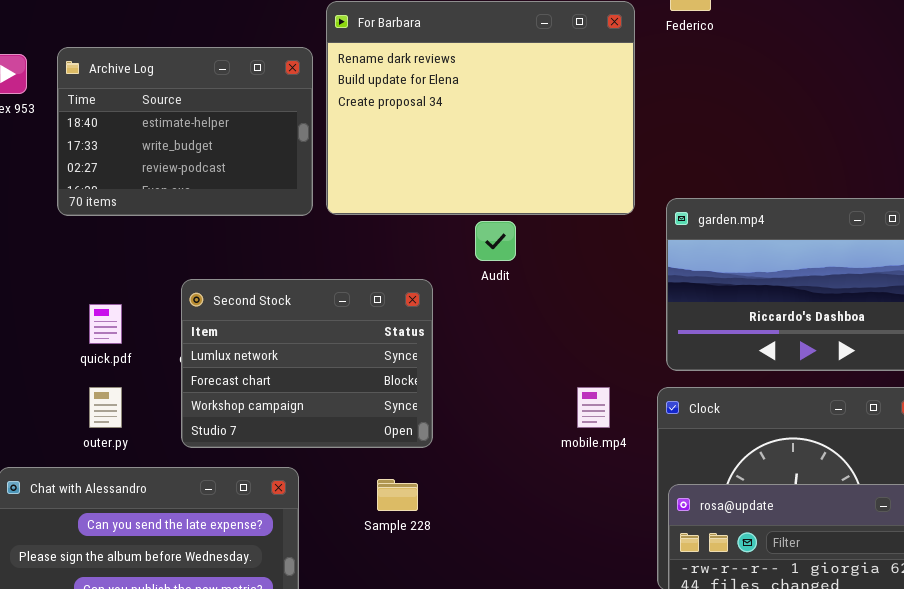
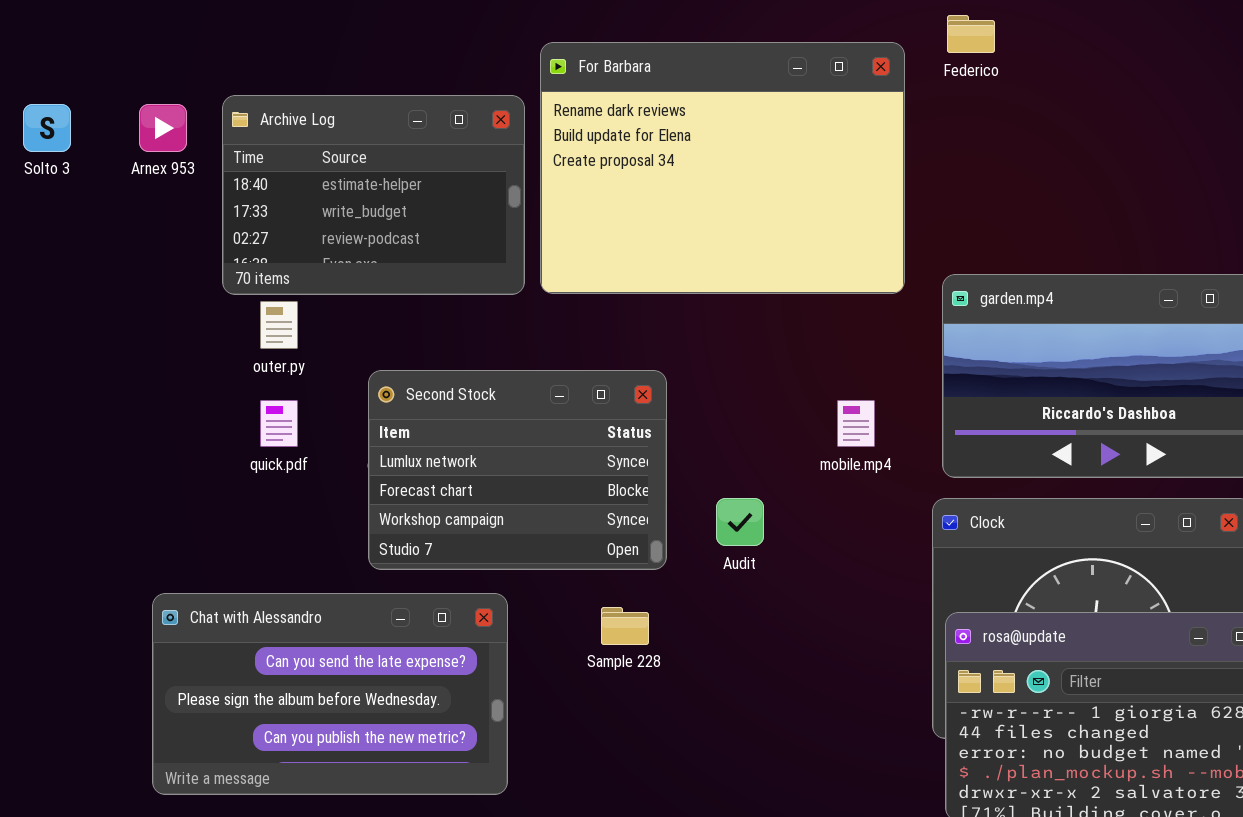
Audit: [475,221,516,261] -> [716,498,764,546], moved
outer.py: [89,387,122,428] -> [260,301,298,349], moved
mobile.mp4: [577,387,610,428] -> [837,400,875,447], moved

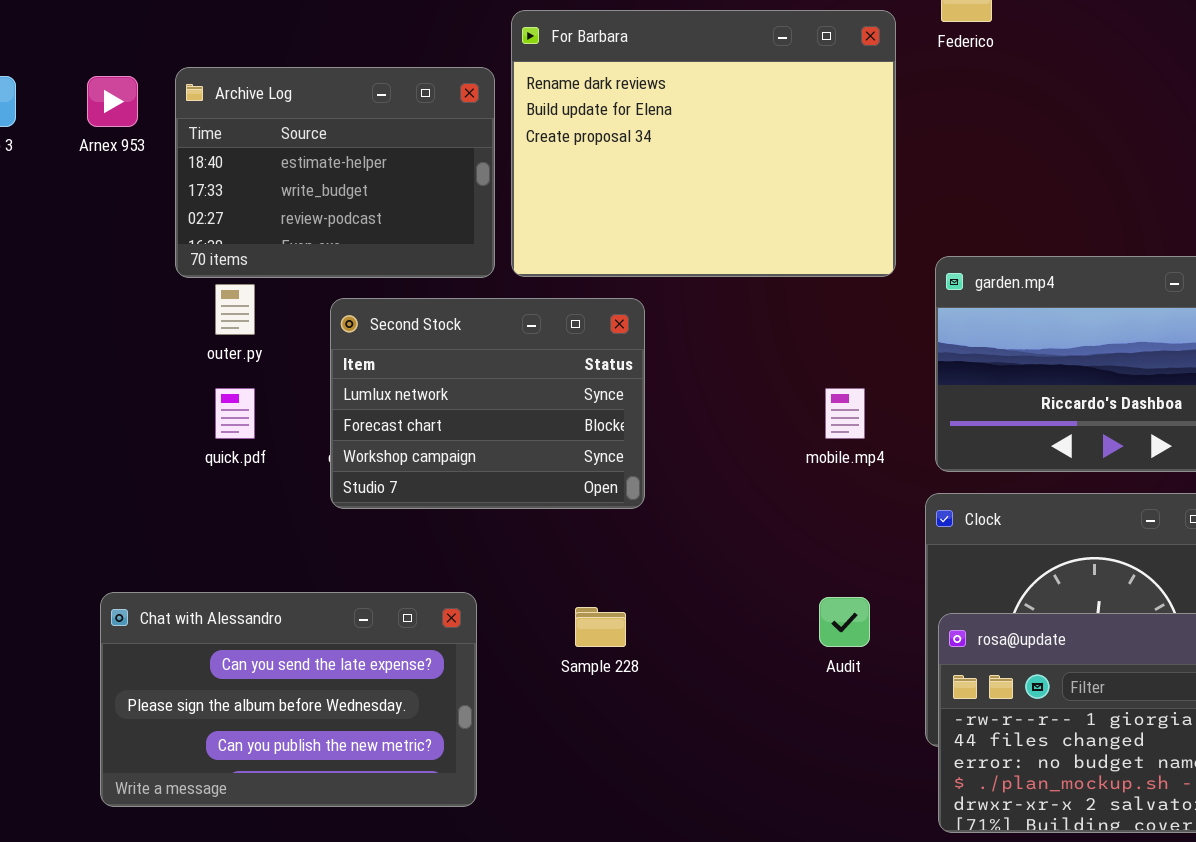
Second Stock: [368,370,667,570] -> [330,298,645,509], moved
Audit: [716,498,764,546] -> [819,597,870,647], moved

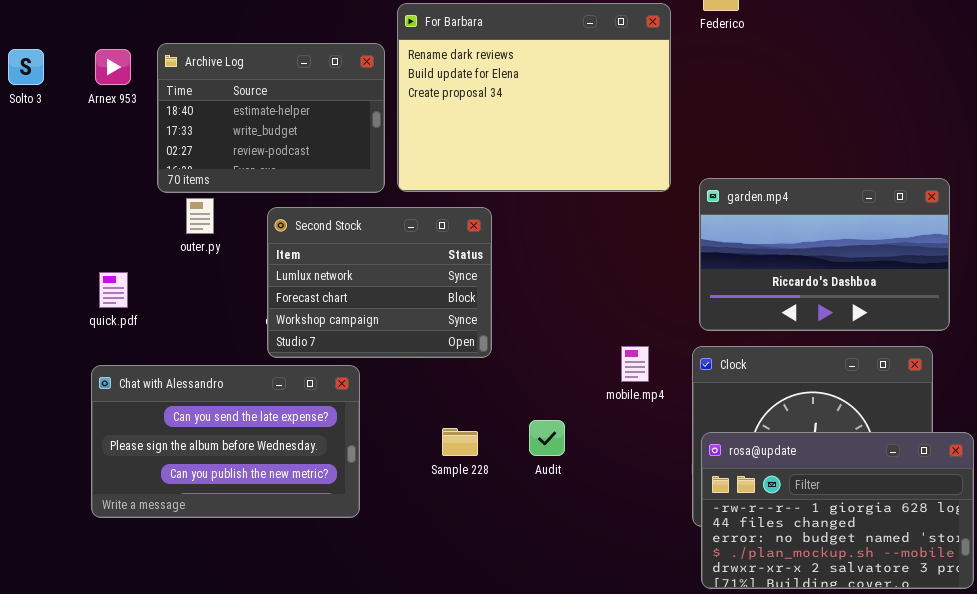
quick.pdf: [215,388,255,439] -> [99,272,128,308], moved
mobile.mp4: [825,388,865,439] -> [621,346,649,382], moved
Chat with Alessandro: [100,592,477,807] -> [91,365,360,518], moved
Audit: [819,597,870,647] -> [529,420,565,456], moved

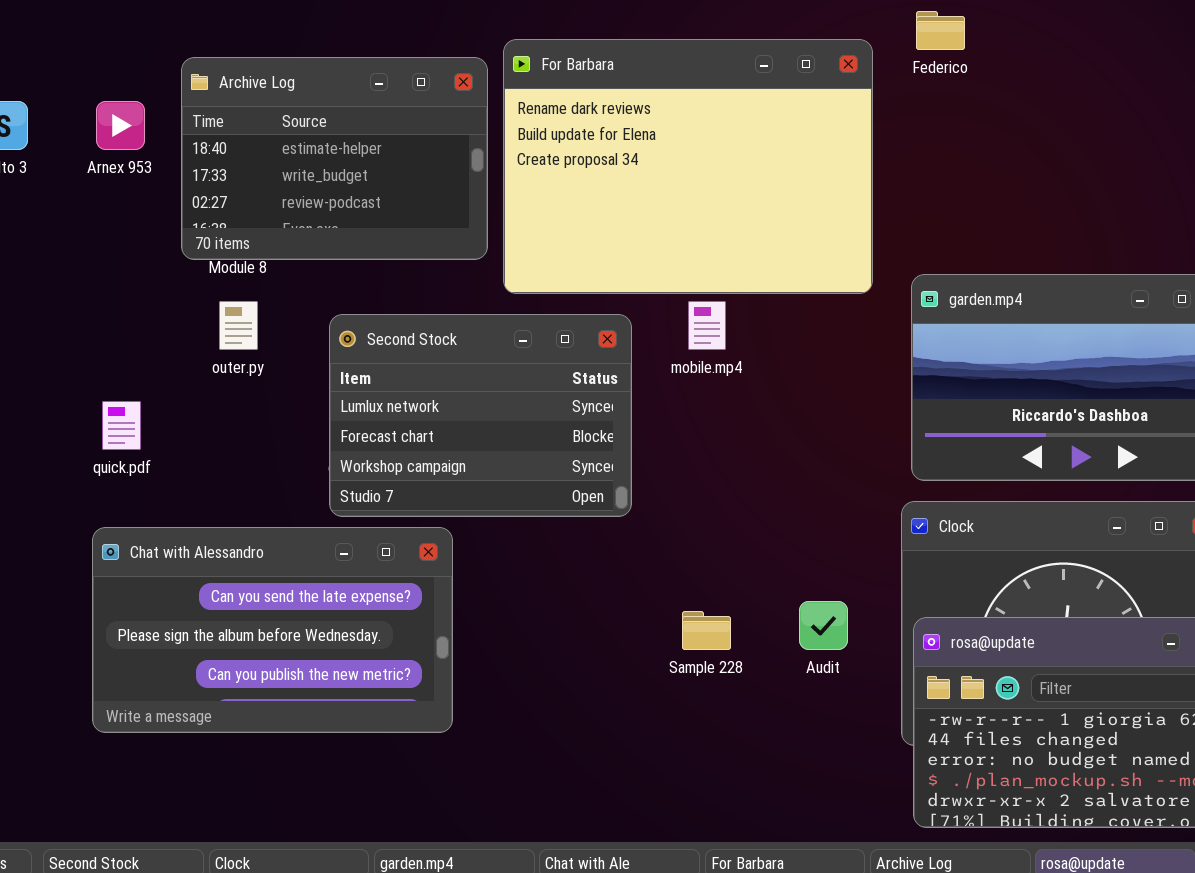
Archive Log: [157,43,385,193] -> [181,57,488,260], moved
mobile.mp4: [621,346,649,382] -> [688,301,726,350], moved
Audit: [529,420,565,456] -> [799,601,848,650], moved
Sample 228: [442,428,478,456] -> [682,611,731,650], moved

